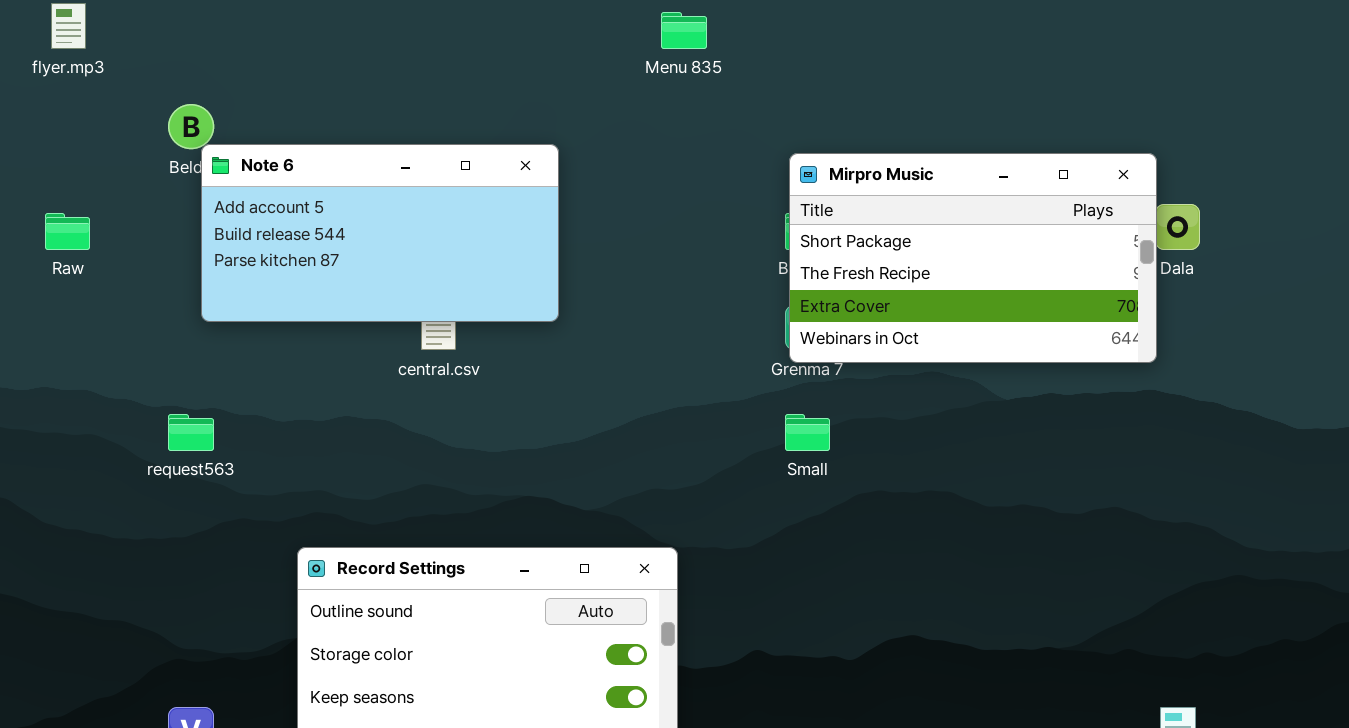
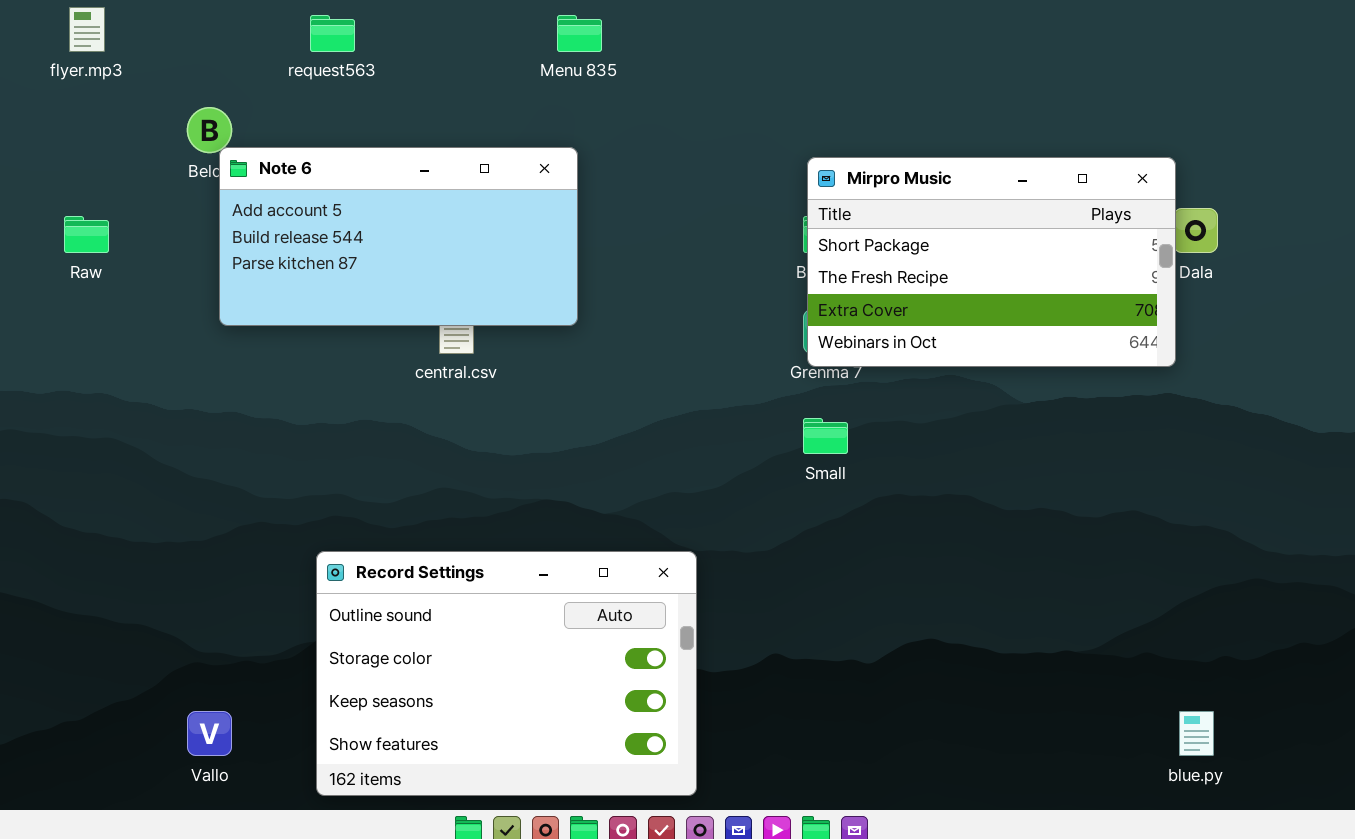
Menu 835: [661,12,707,49] -> [557,15,602,52], moved
request563: [168,414,214,451] -> [310,15,355,52], moved

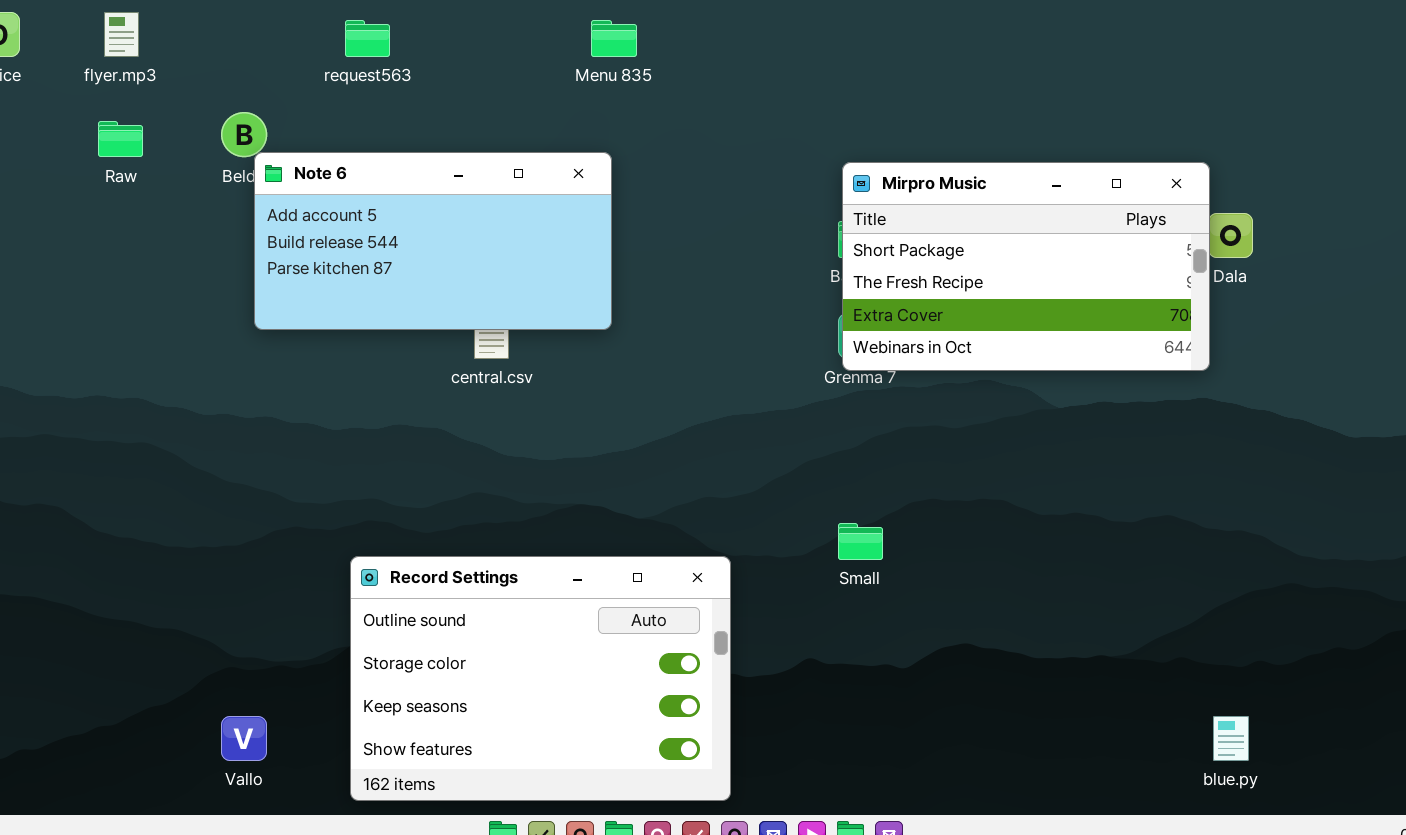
Raw: [64,216,109,253] -> [98,121,143,157], moved
Small: [803,418,848,454] -> [838,523,883,560], moved

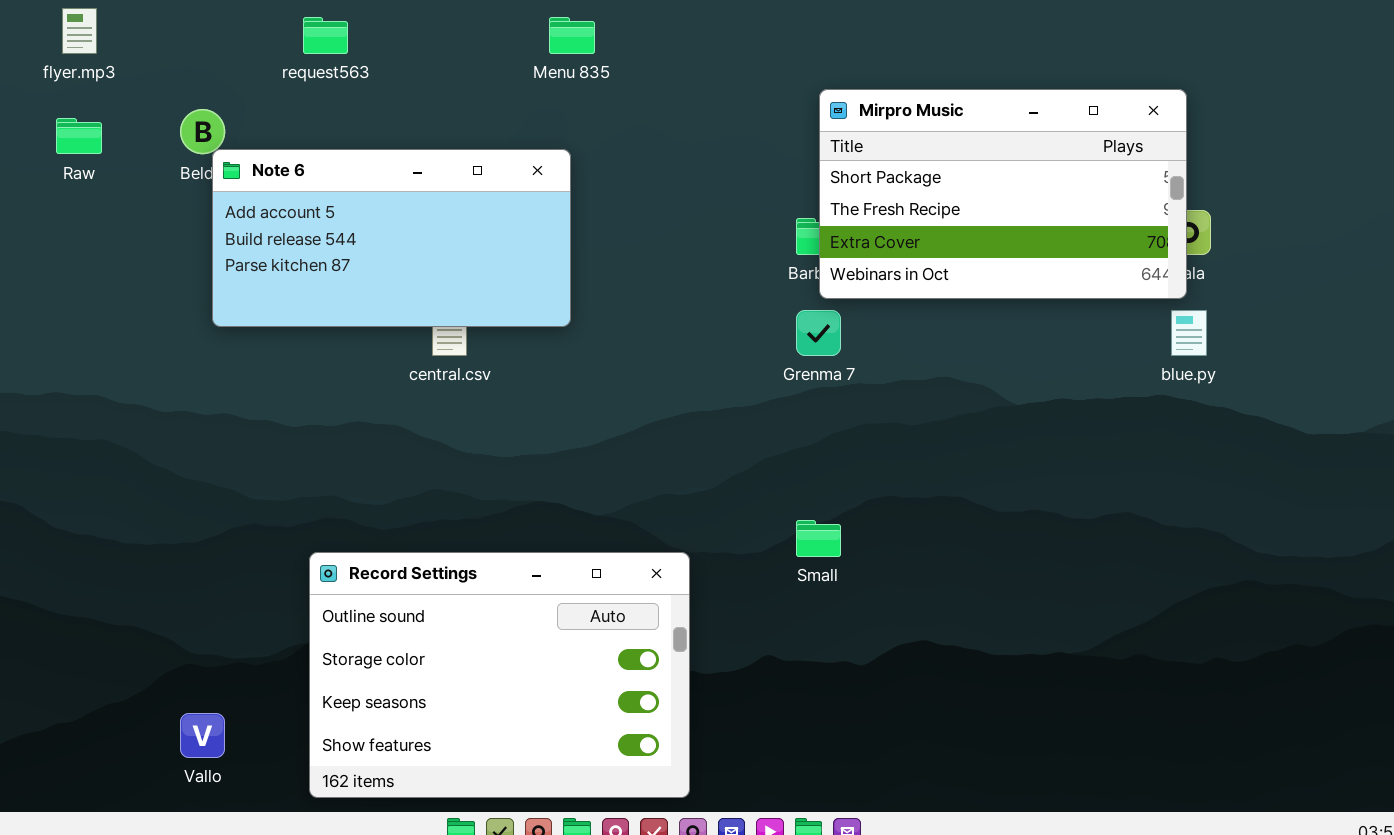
Mirpro Music: [842,162,1210,371] -> [819,89,1187,299], moved
blue.py: [1213,716,1249,761] -> [1171,310,1207,356], moved

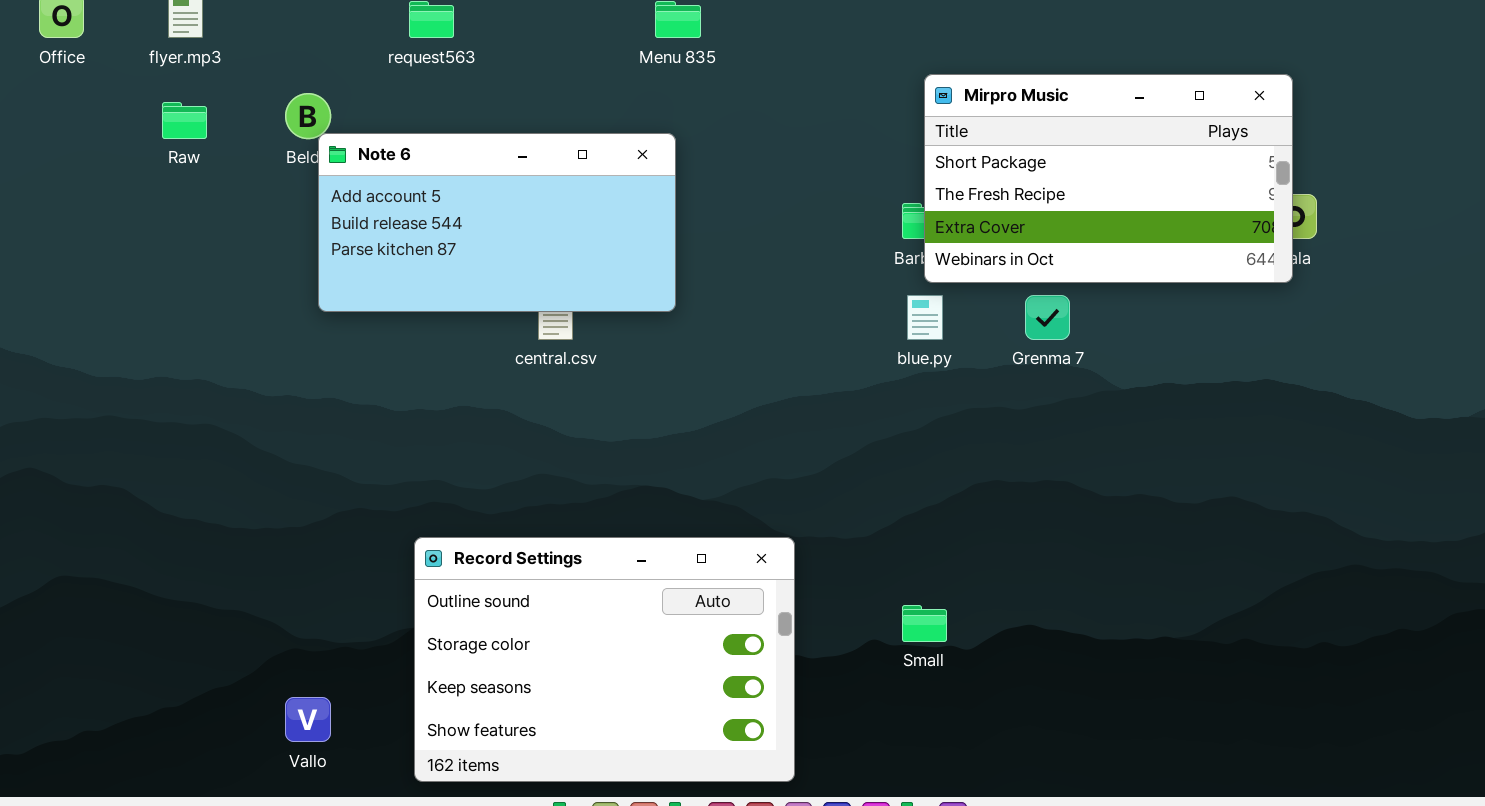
Grenma 7: [796,310,841,356] -> [1025,295,1070,340], moved
blue.py: [1171,310,1207,356] -> [907,295,943,340], moved
Small: [796,520,841,557] -> [902,605,947,642], moved

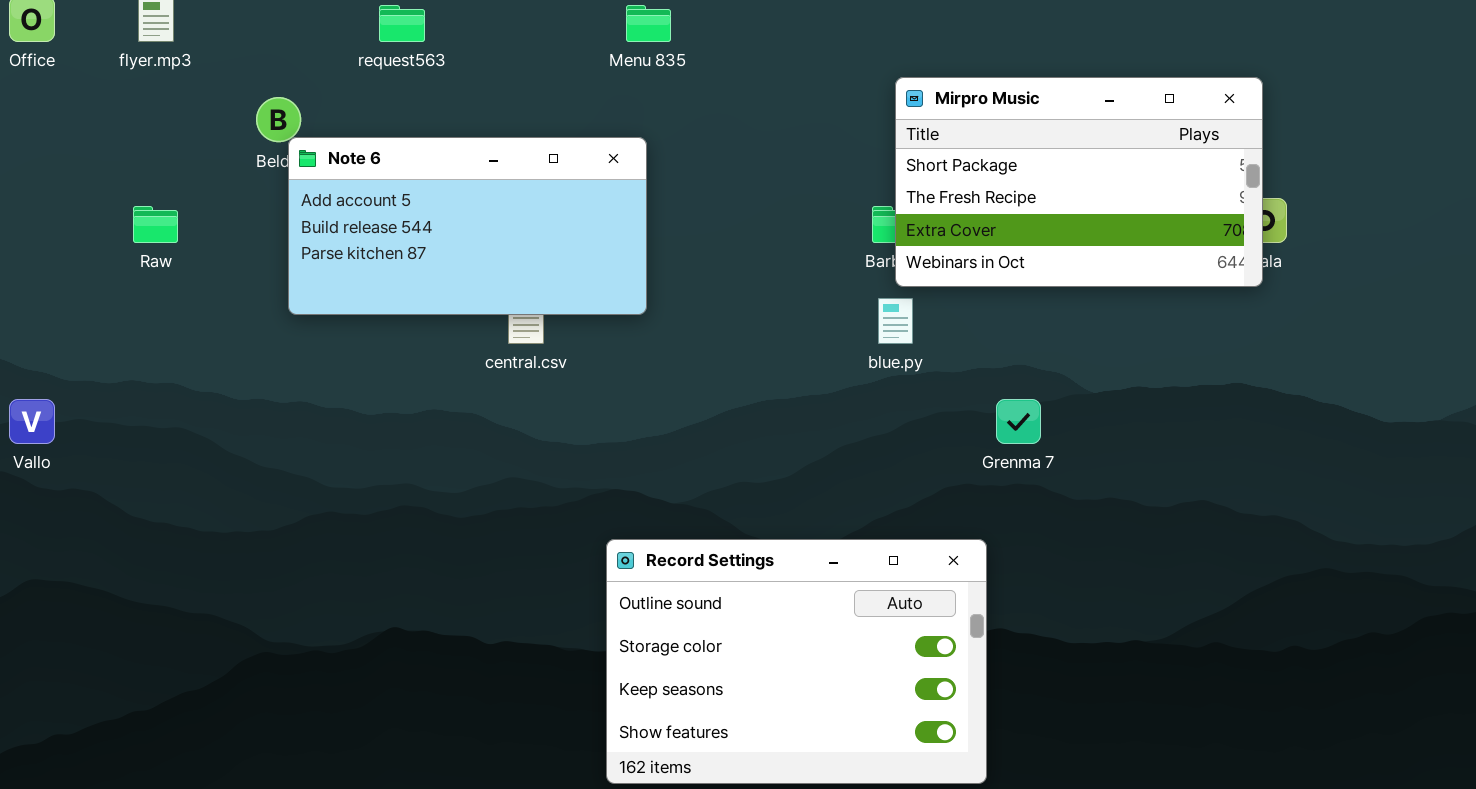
Raw: [162,102,207,139] -> [133,206,178,243], moved
Grenma 7: [1025,295,1070,340] -> [996,399,1041,444], moved
Record Settings: [414,537,795,782] -> [606,539,987,784], moved
Vallo: [285,697,331,742] -> [9,399,55,444], moved

